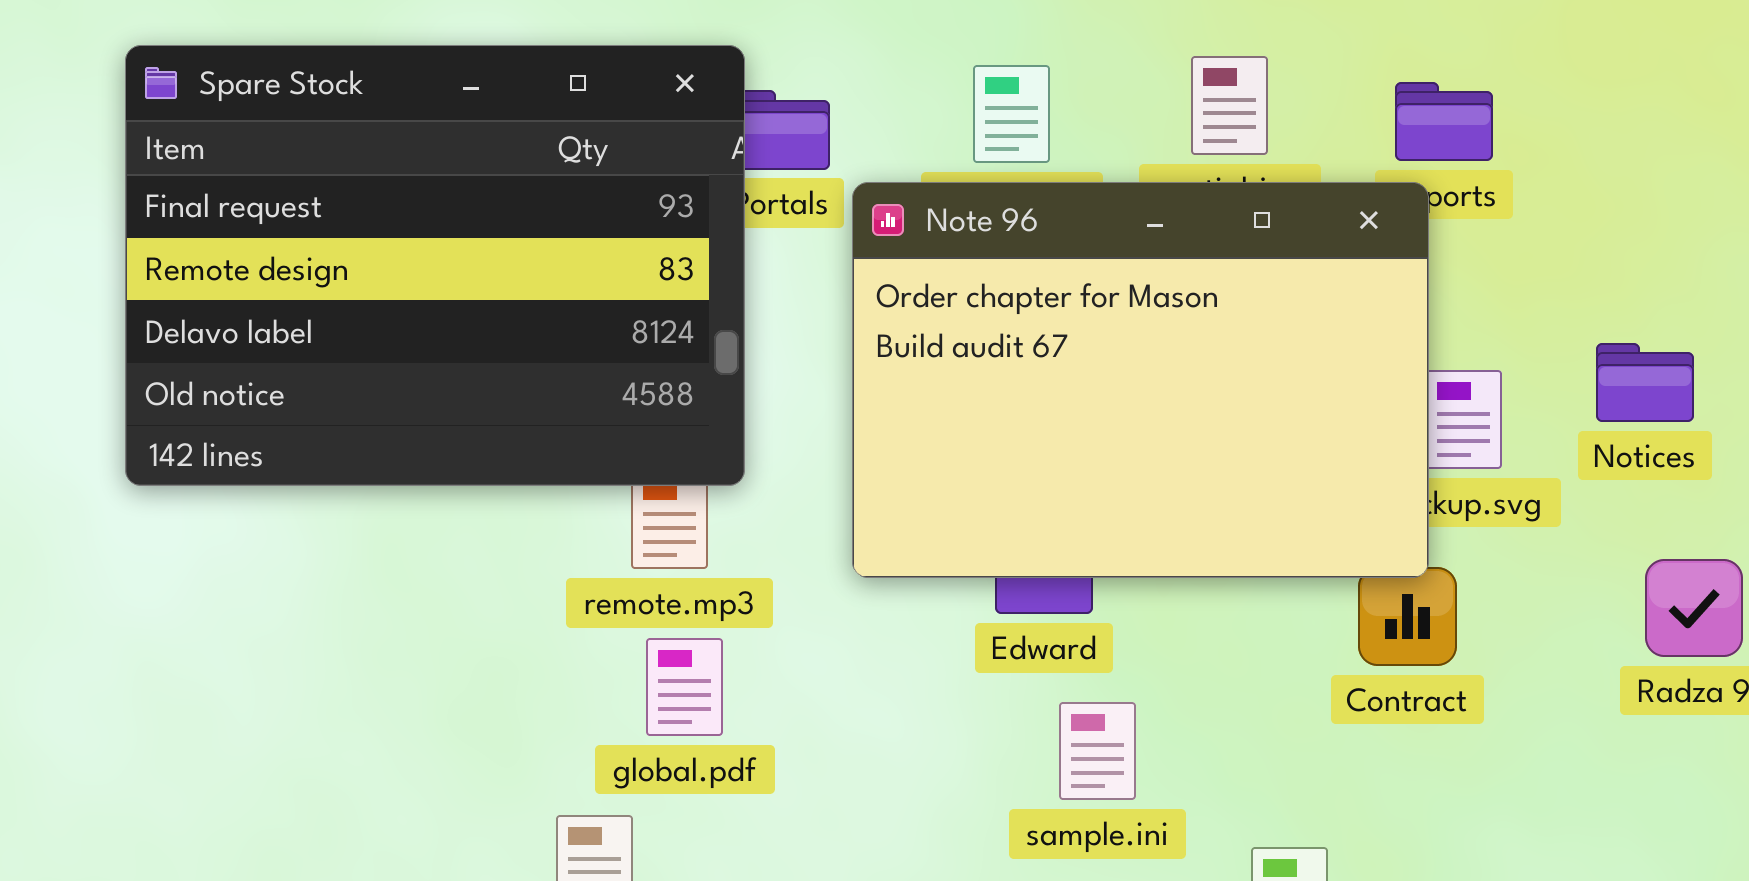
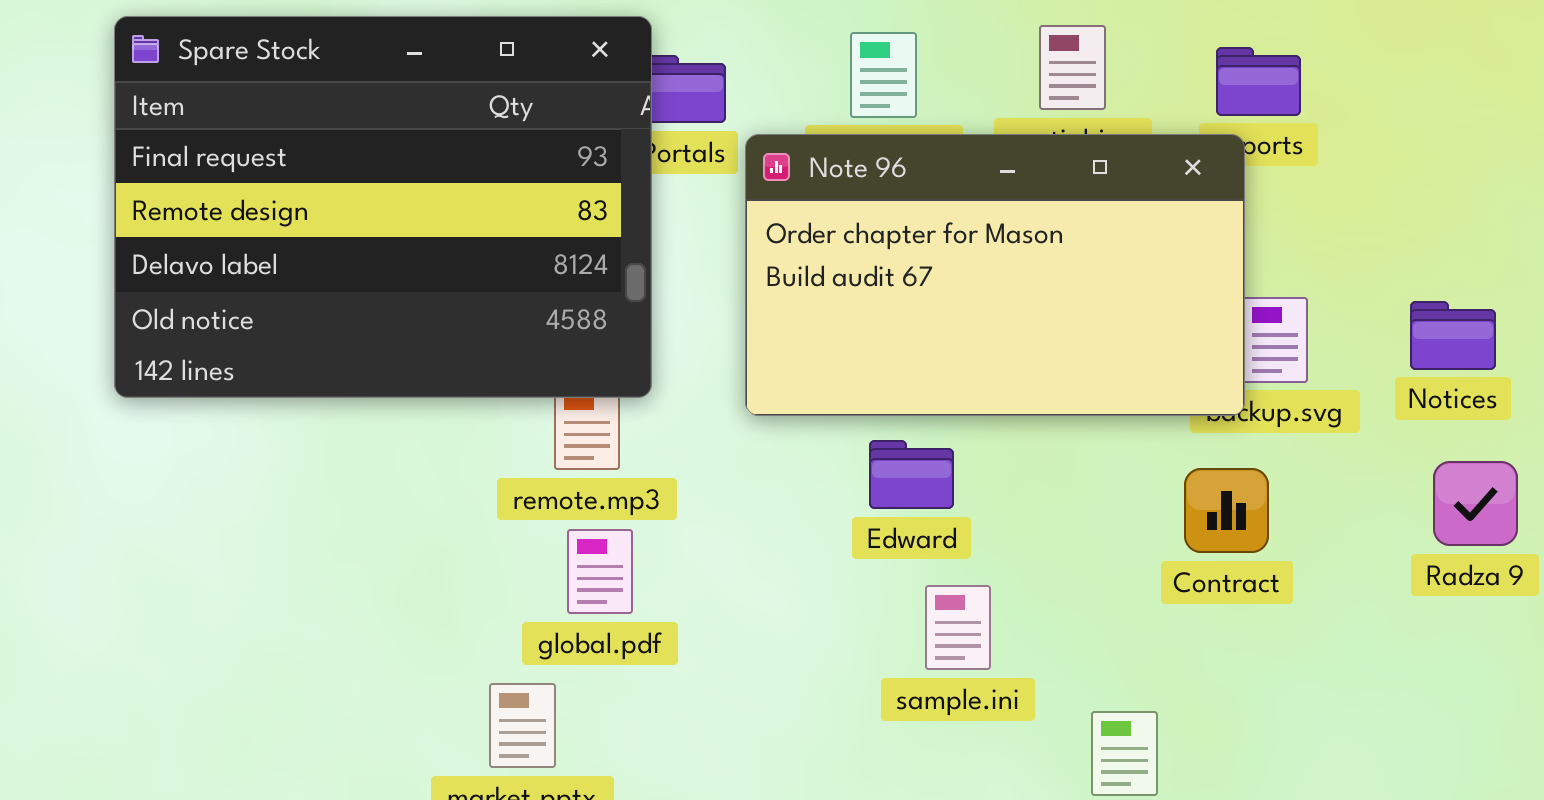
Note 96: [852,182,1429,578] -> [745,134,1245,416], resized
Notices: [1596,343,1694,422] -> [1410,301,1496,370], moved

